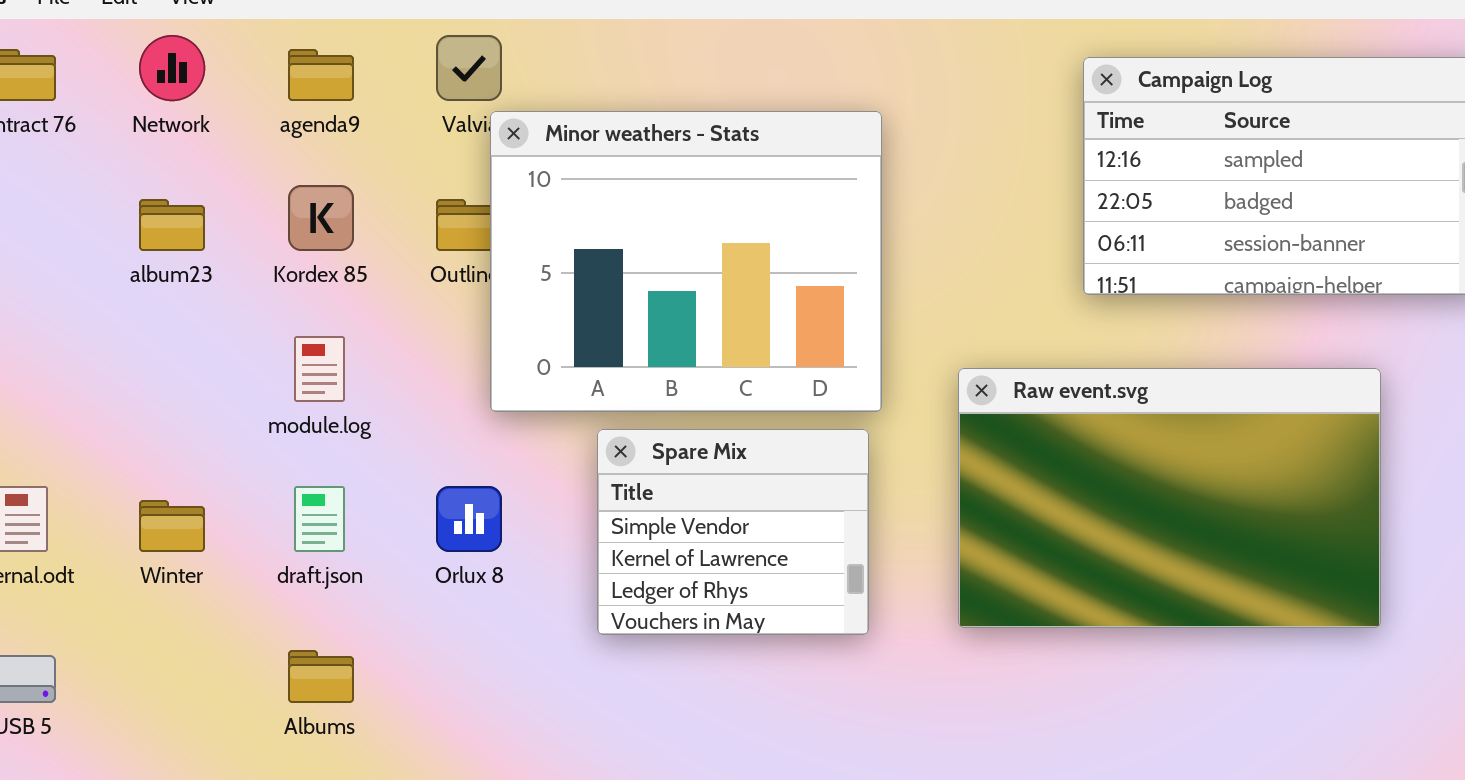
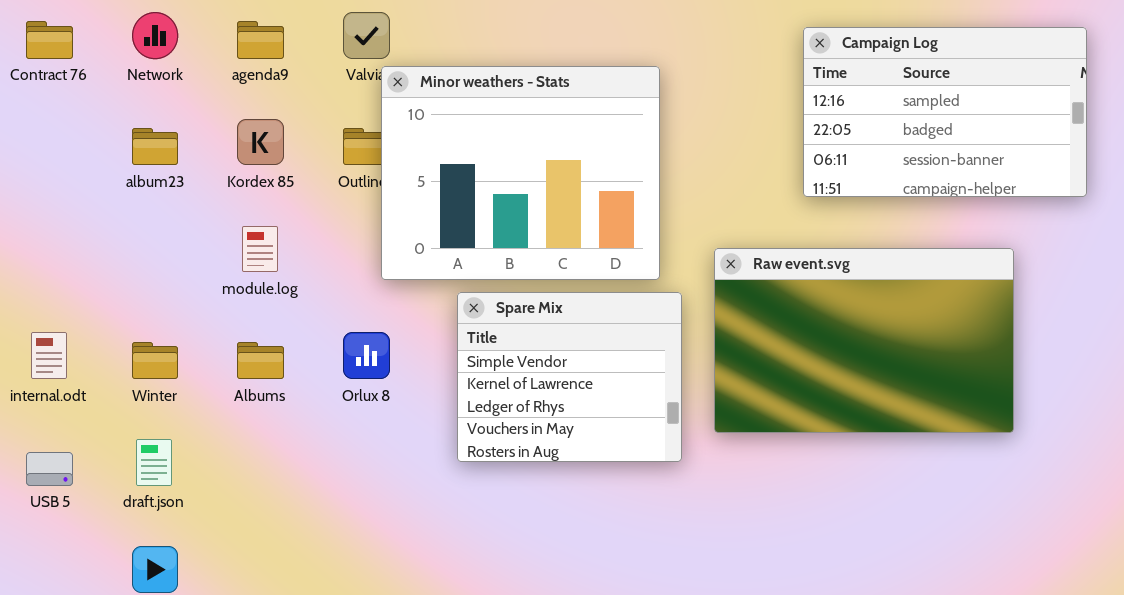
Spare Mix: [597,429,869,635] -> [457,292,682,462], resized
draft.json: [294,486,345,552] -> [136,439,172,486], moved
Albums: [288,650,354,703] -> [237,342,284,379], moved

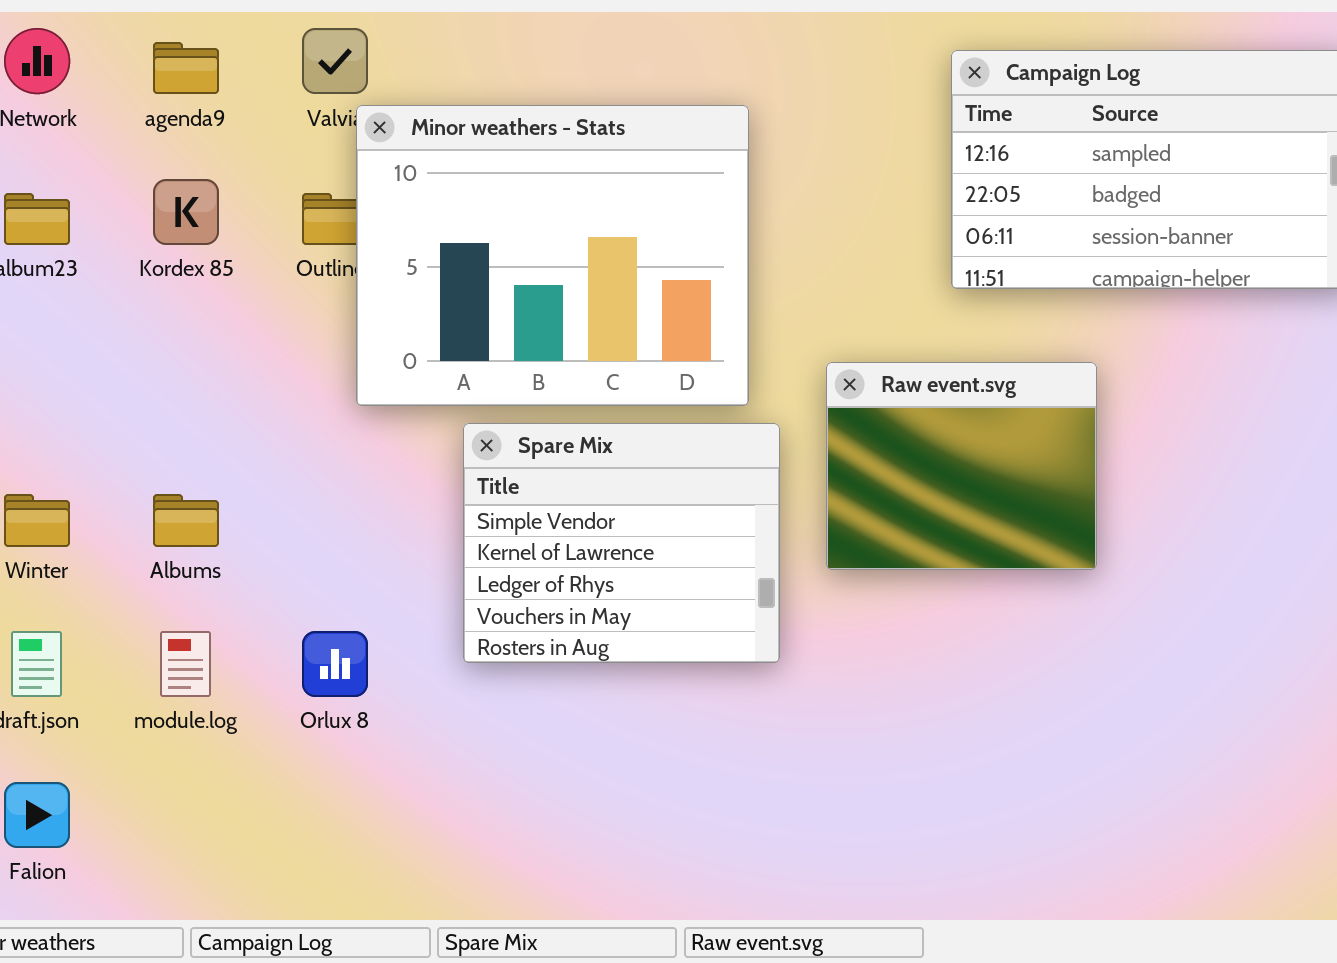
module.log: [242,226,278,272] -> [160,631,211,697], moved
Raw event.svg: [714,248,1014,433] -> [826,362,1097,570], resized
Orlux 8: [343,332,390,379] -> [302,631,368,697], moved

